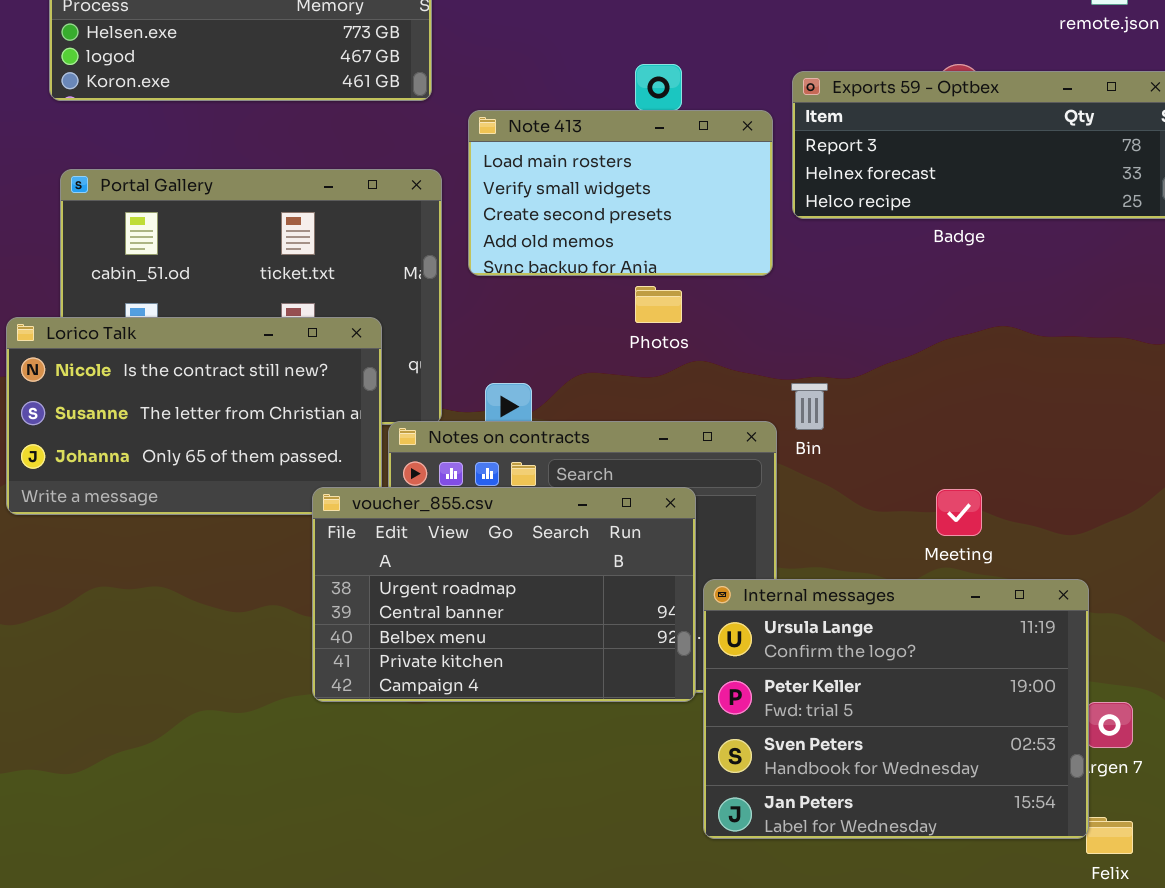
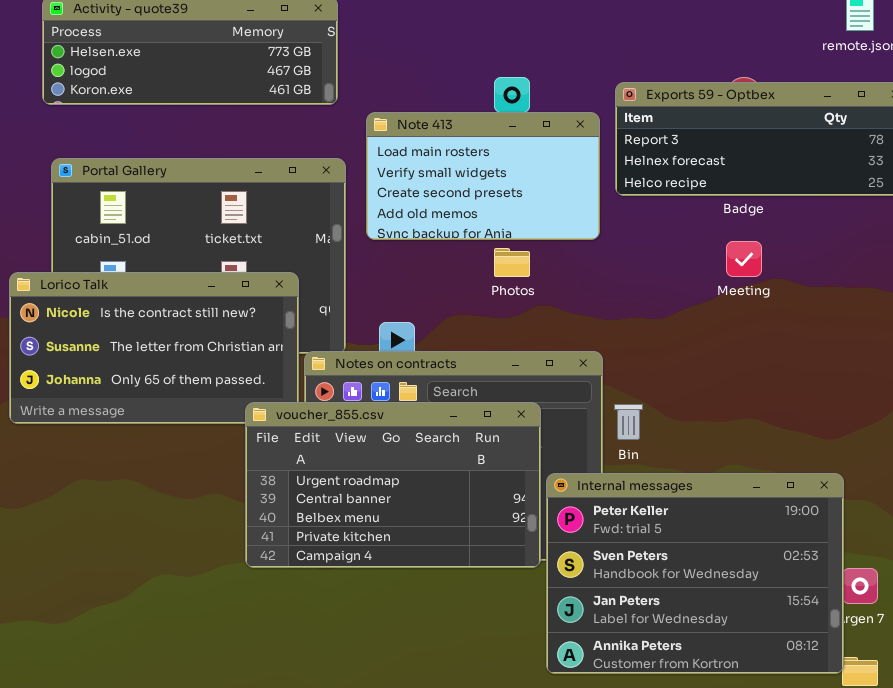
Bin: [791,383,828,430] -> [614,404,643,440], moved
Meeting: [936,489,982,536] -> [726,241,762,277], moved
Internal messages: [703,579,1089,839] -> [546,473,844,674], scrolled down 1 row

